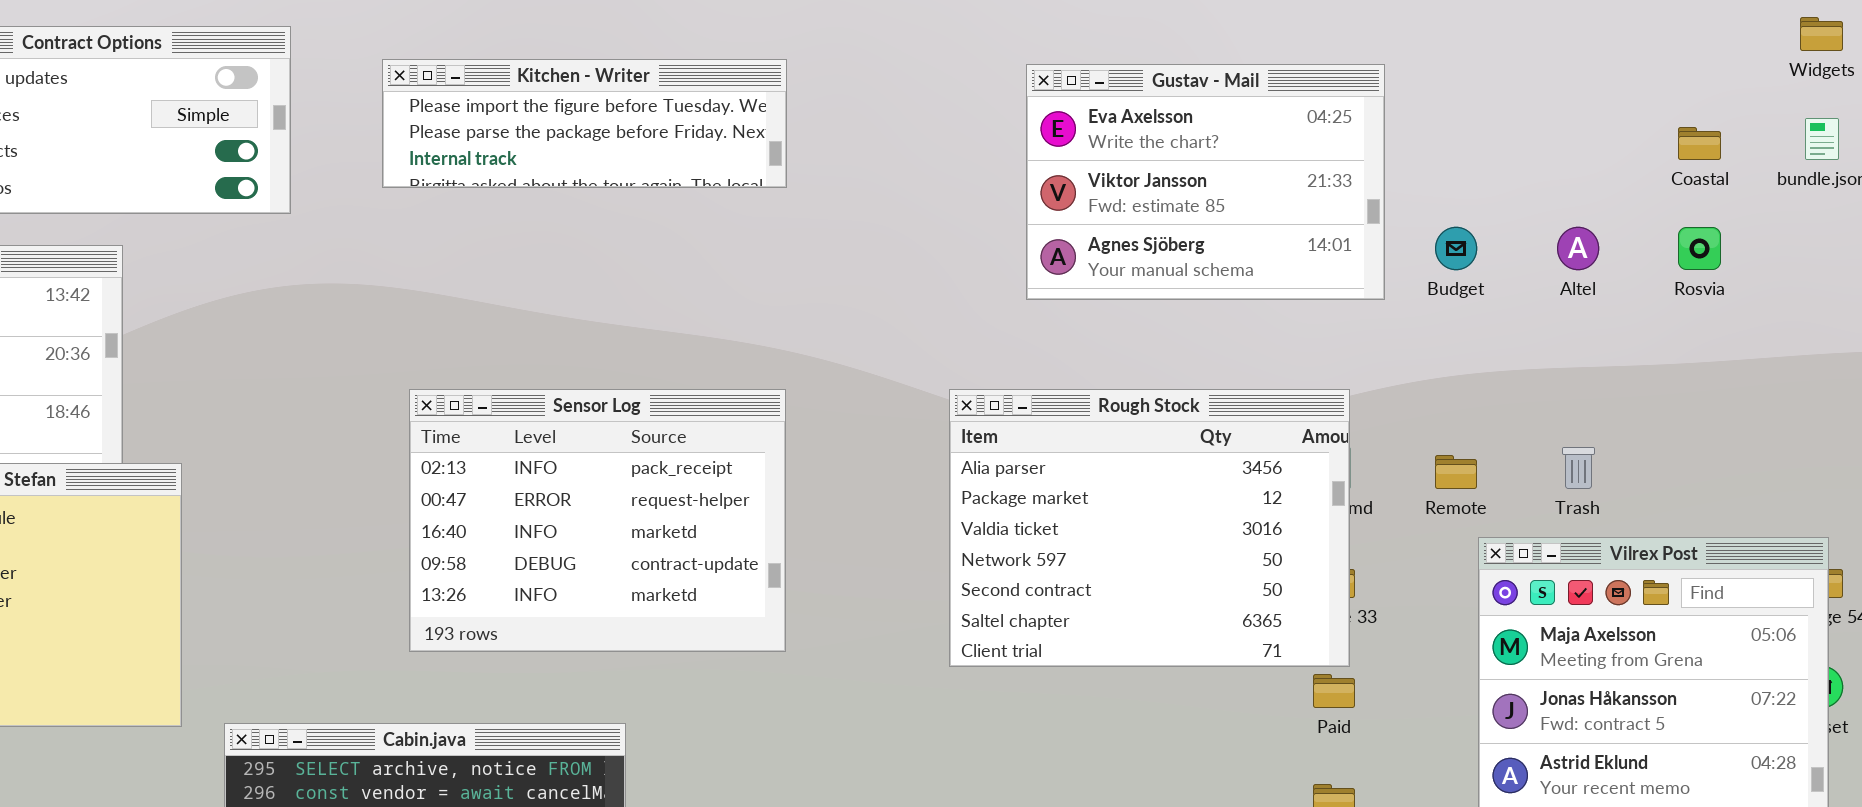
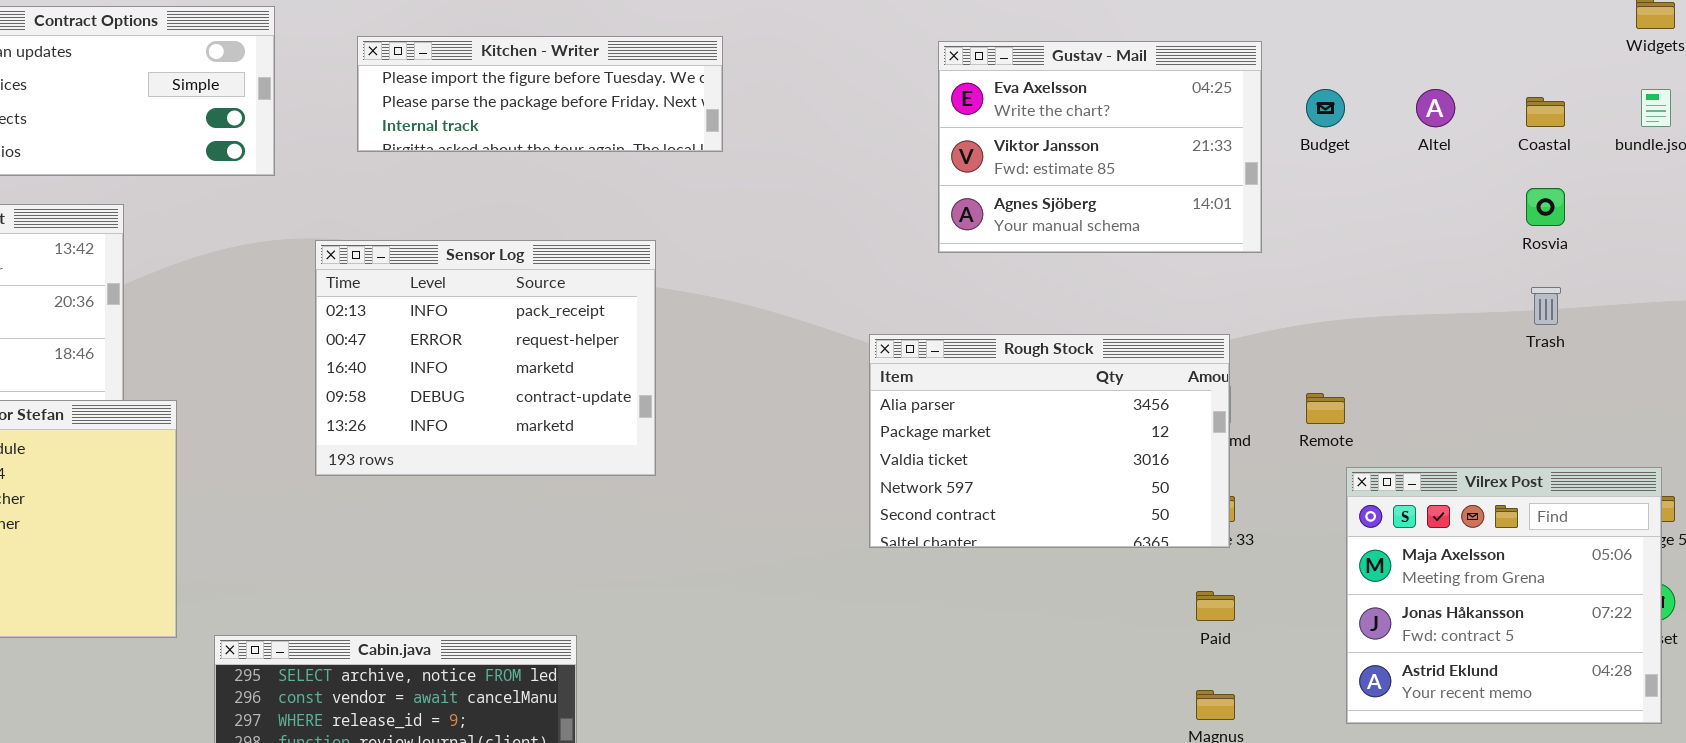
Budget: [1435,227,1477,270] -> [1306,89,1345,127], moved
Altel: [1557,227,1599,270] -> [1416,89,1455,127], moved
Sensor Log: [409,389,786,652] -> [315,240,656,476], moved
Rough Stock: [949,389,1350,667] -> [869,334,1230,548], resized
Trash: [1562,447,1595,489] -> [1531,287,1561,325], moved

